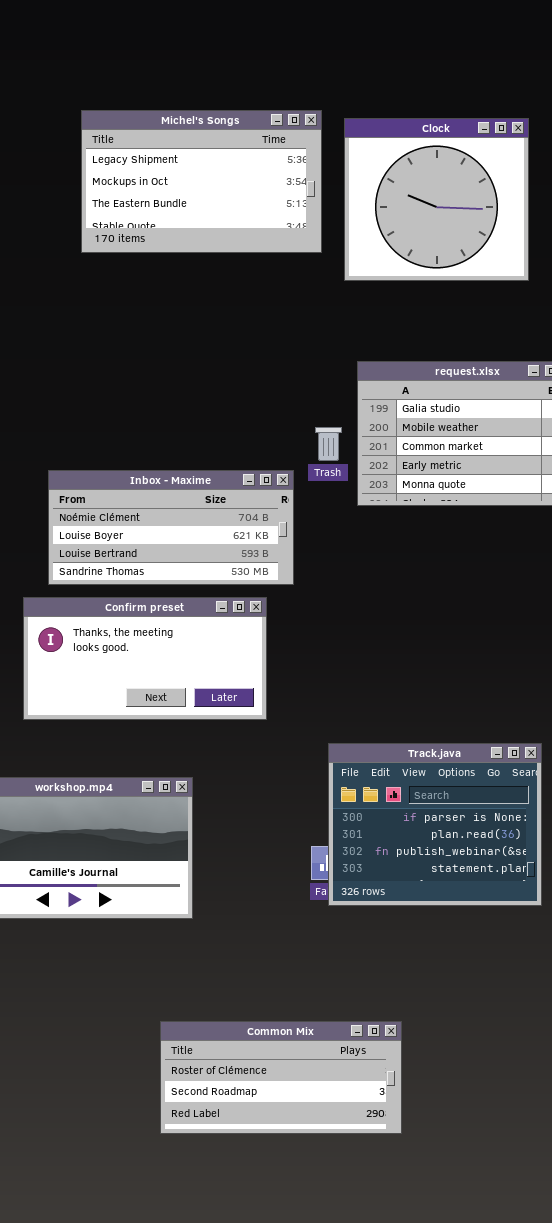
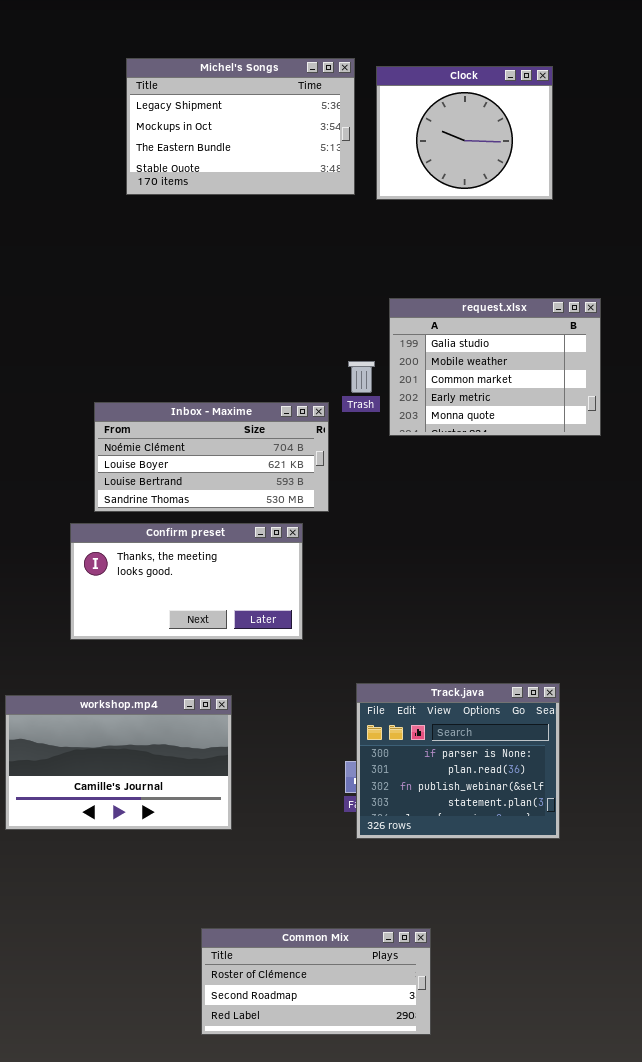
Clock: [344,118,529,281] -> [376,66,553,200], resized
Track.java: [328,743,542,906] -> [356,683,560,839], moved

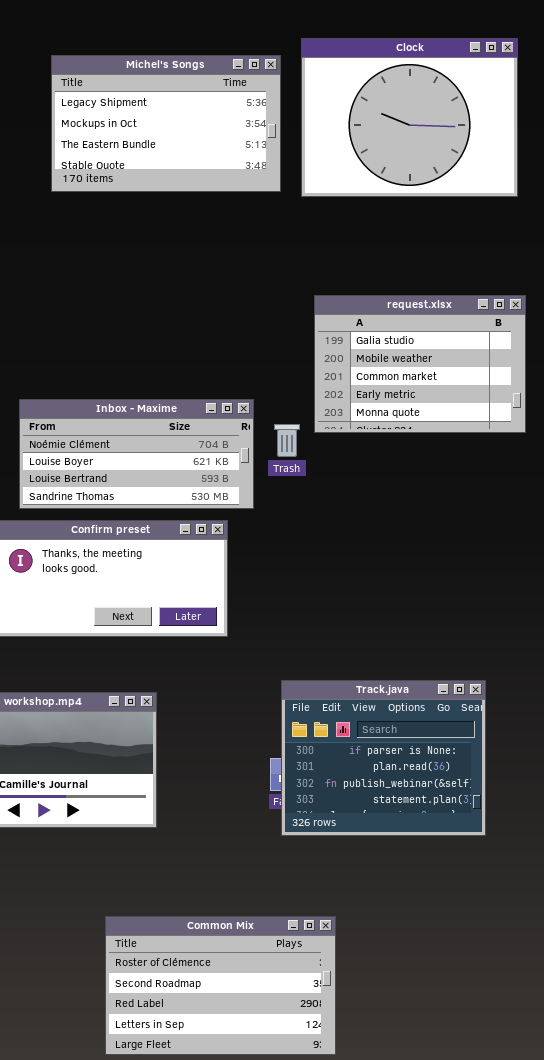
Clock: [376,66,553,200] -> [301,38,518,197], resized
Trash: [348,361,375,393] -> [274,424,300,457], moved
Common Mix: [201,928,431,1035] -> [105,916,336,1055], moved, resized

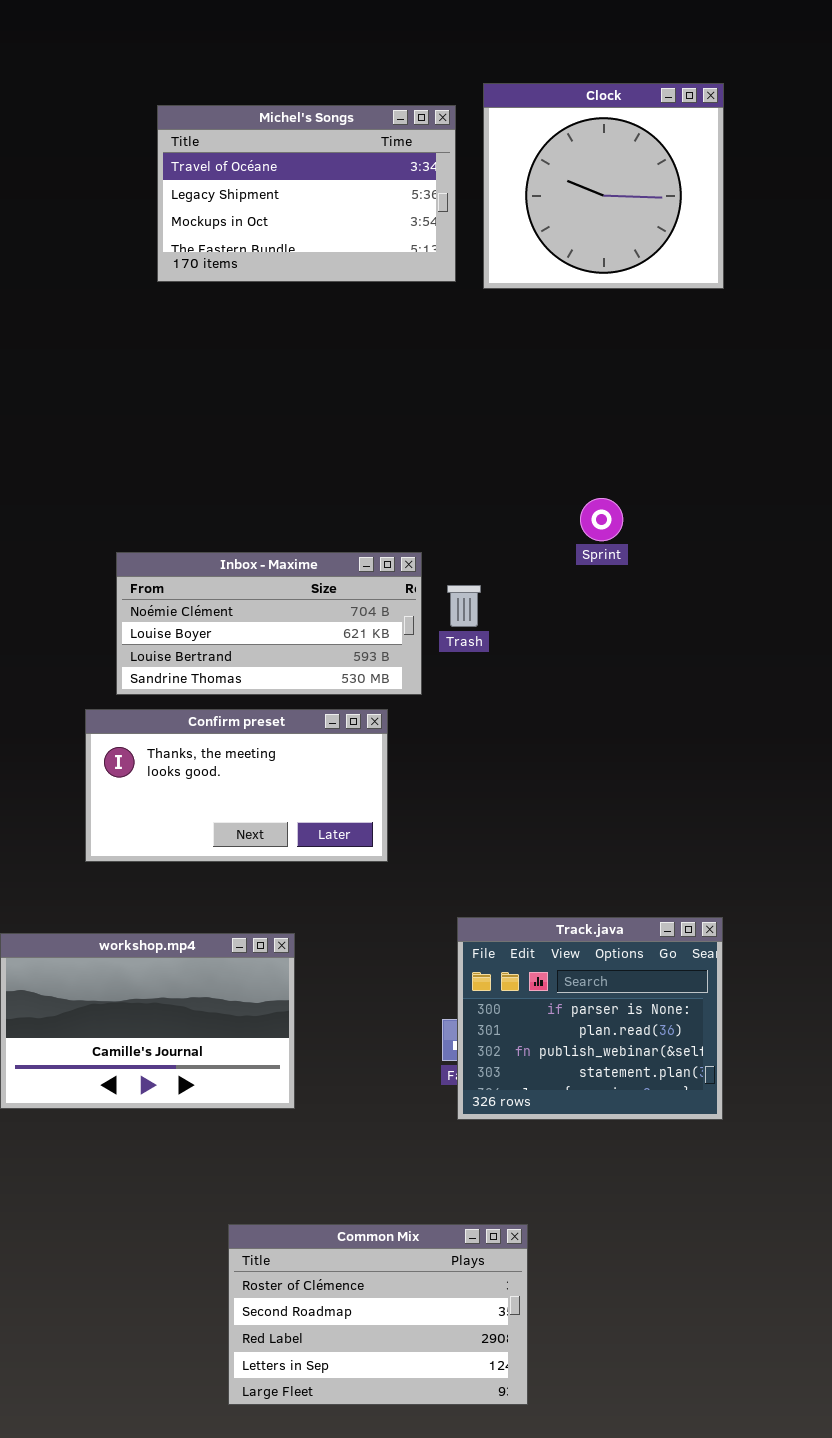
Clock: [301,38,518,197] -> [483,83,724,289], resized
Michel's Songs: [51,55,281,192] -> [157,105,456,282], scrolled up 1 row
request.xlsx: [314,295,526,433] -> none, closed

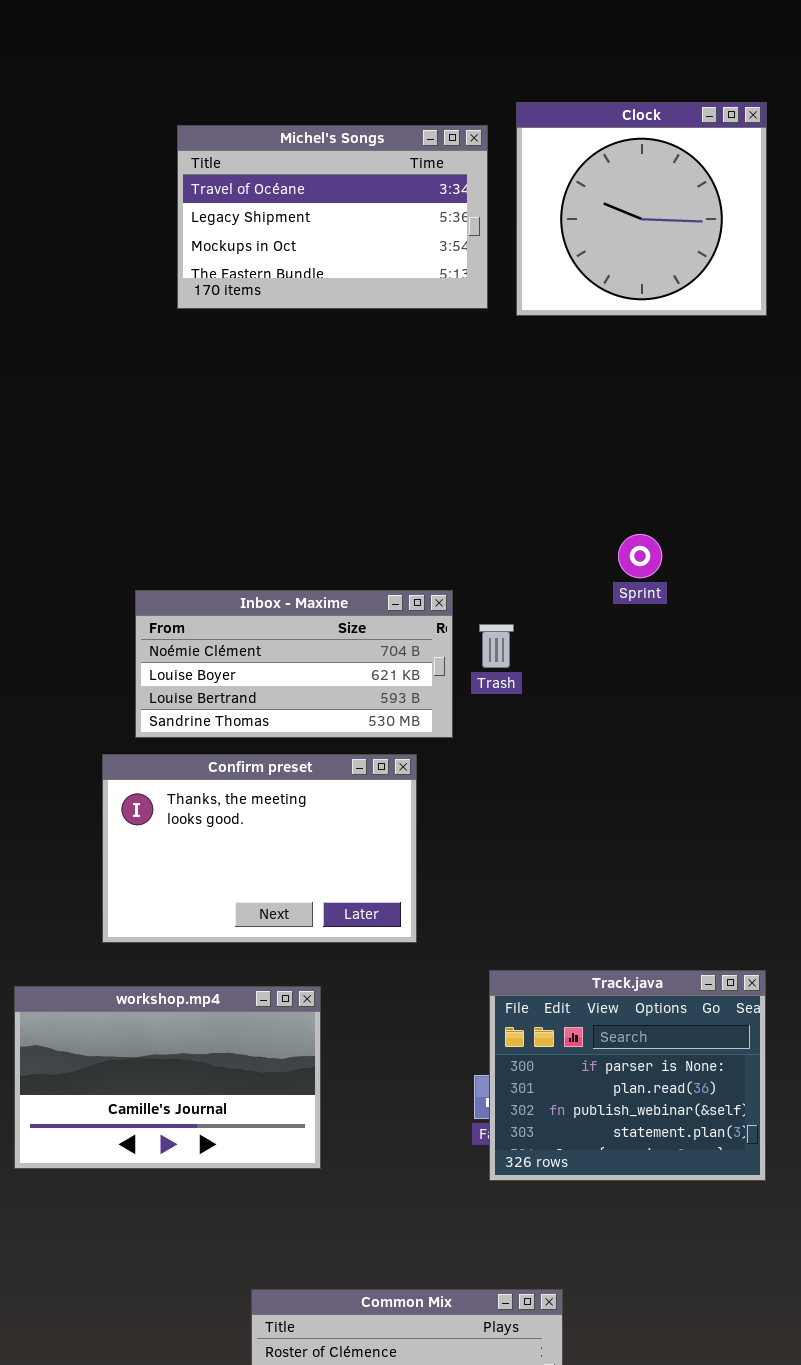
Confirm preset: [85,709,388,862] -> [102,754,417,943], resized

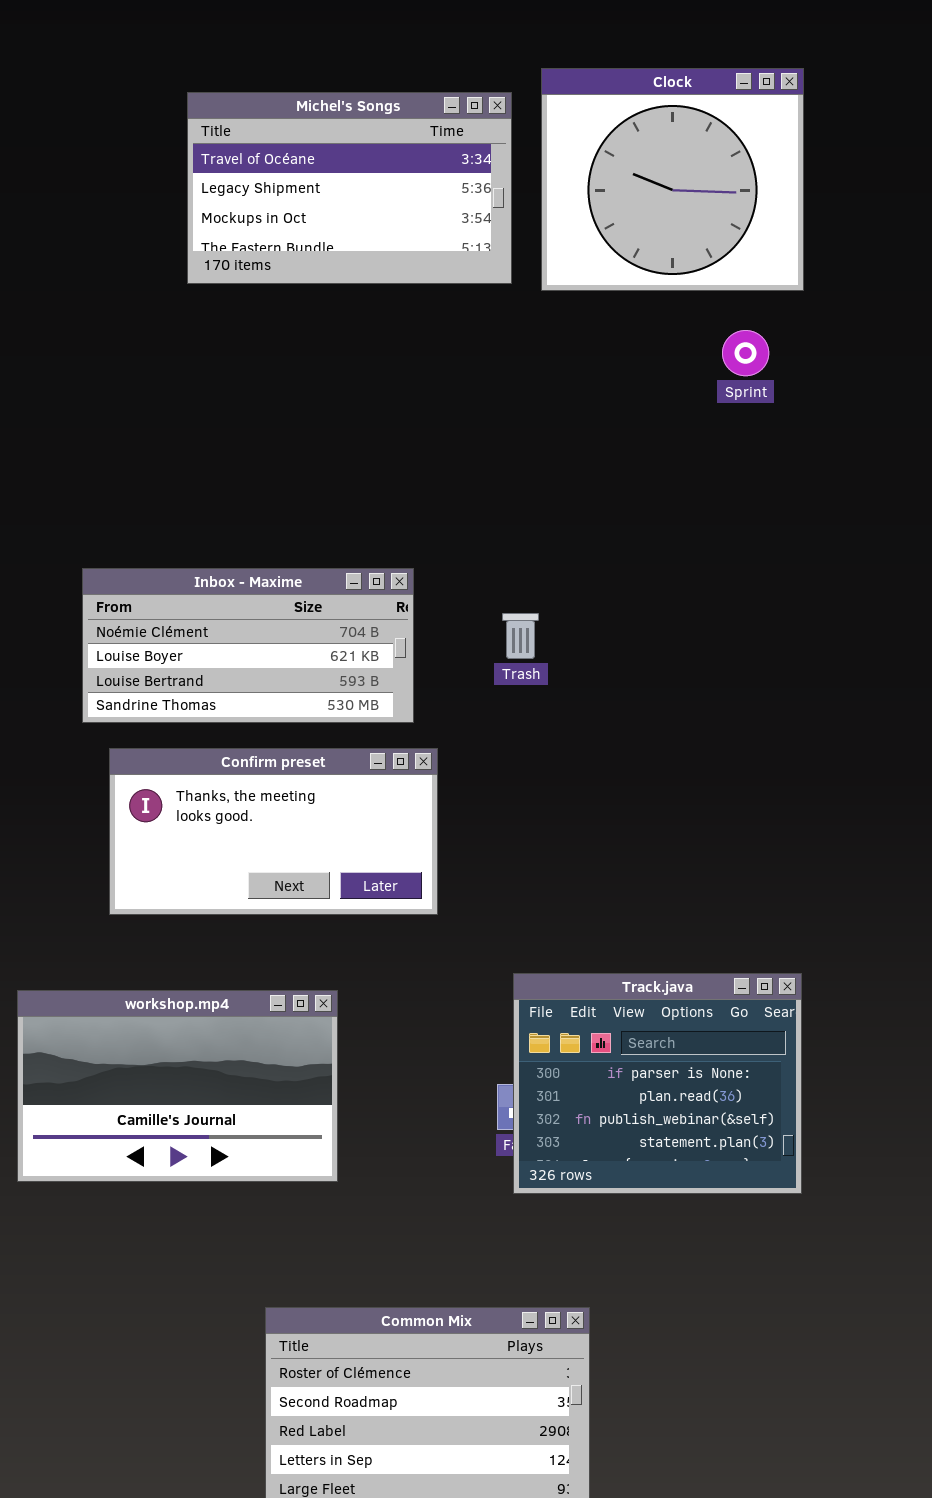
Sprint: [618,534,662,578] -> [722,330,769,376], moved
Inbox - Maxime: [135,590,453,738] -> [82,568,414,723], moved
Confirm preset: [102,754,417,943] -> [109,748,438,915], resized

